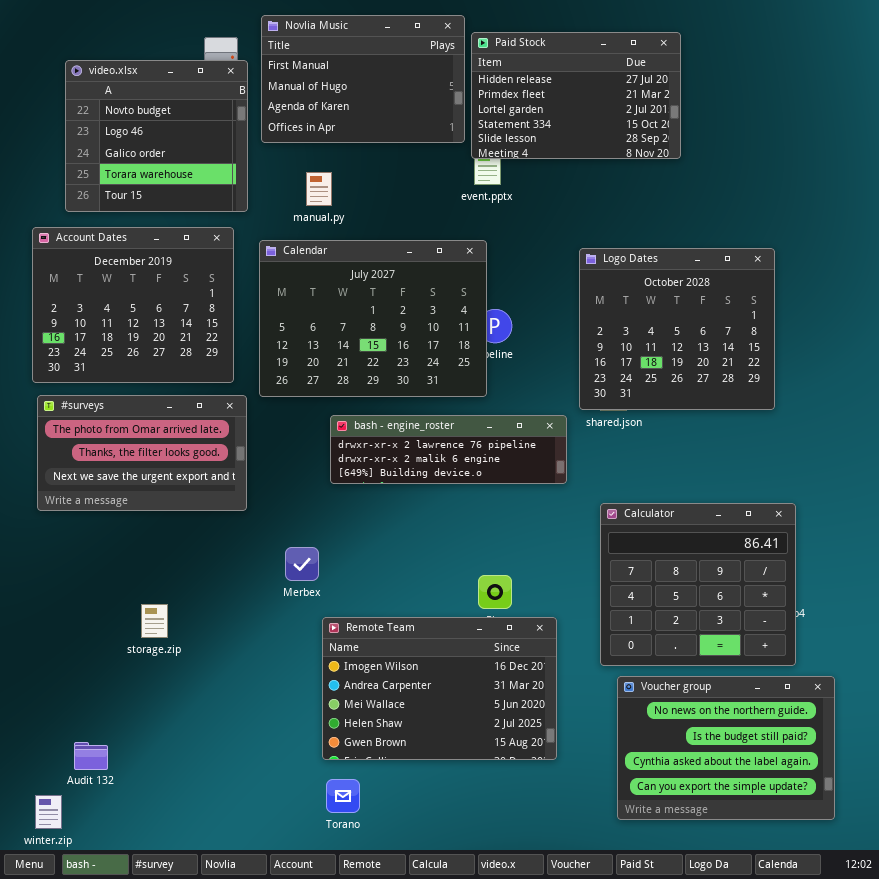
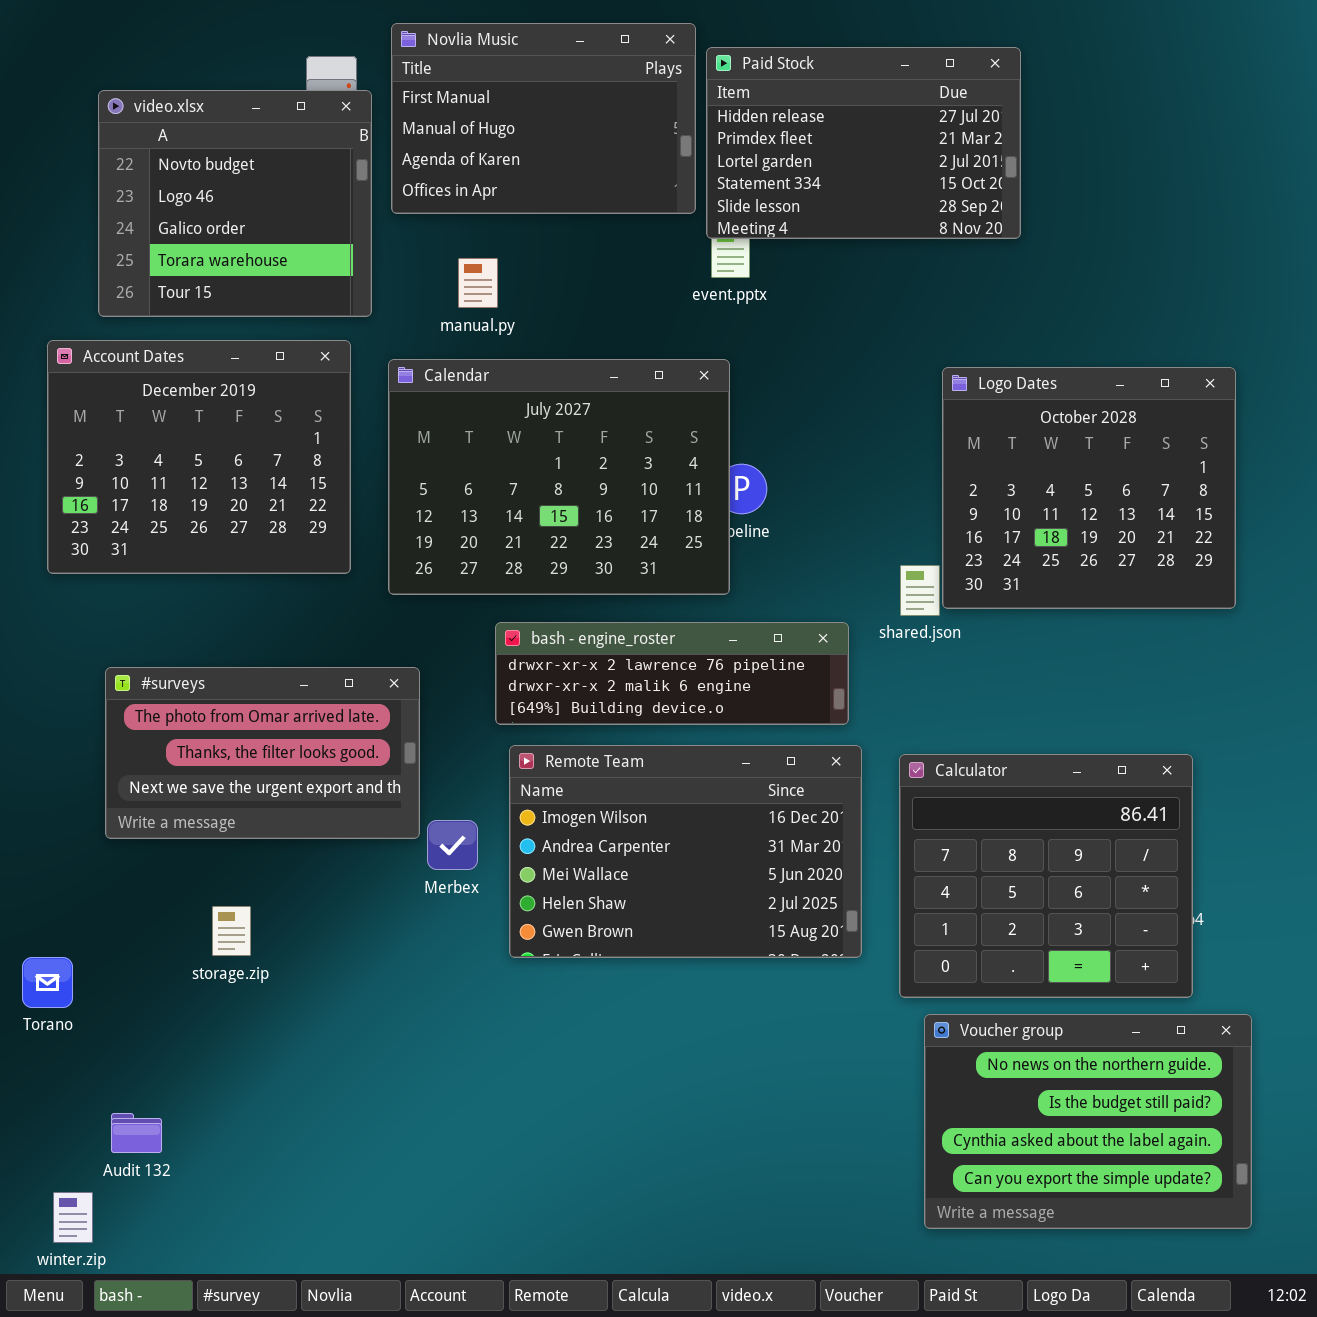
Logo Dates: [579,248,775,410] -> [942,367,1236,609], moved
#surveys: [37,395,247,511] -> [105,667,420,839], moved
Remote Team: [322,617,557,760] -> [509,745,862,958], moved
Torano: [326,779,360,813] -> [22,957,73,1008], moved

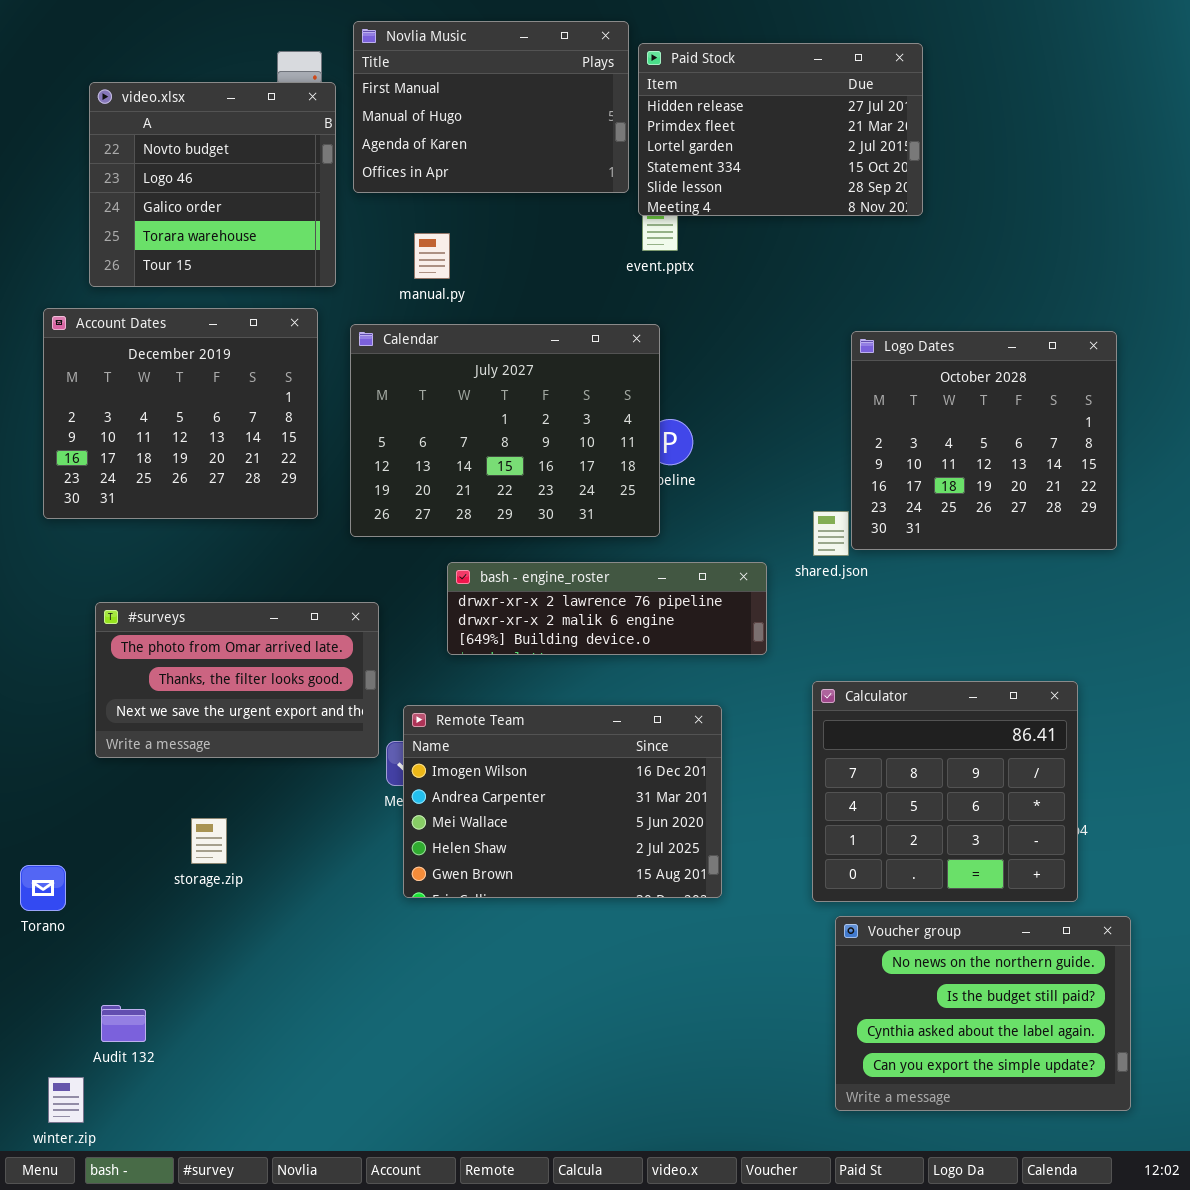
Remote Team: [509,745,862,958] -> [403,705,722,898], moved

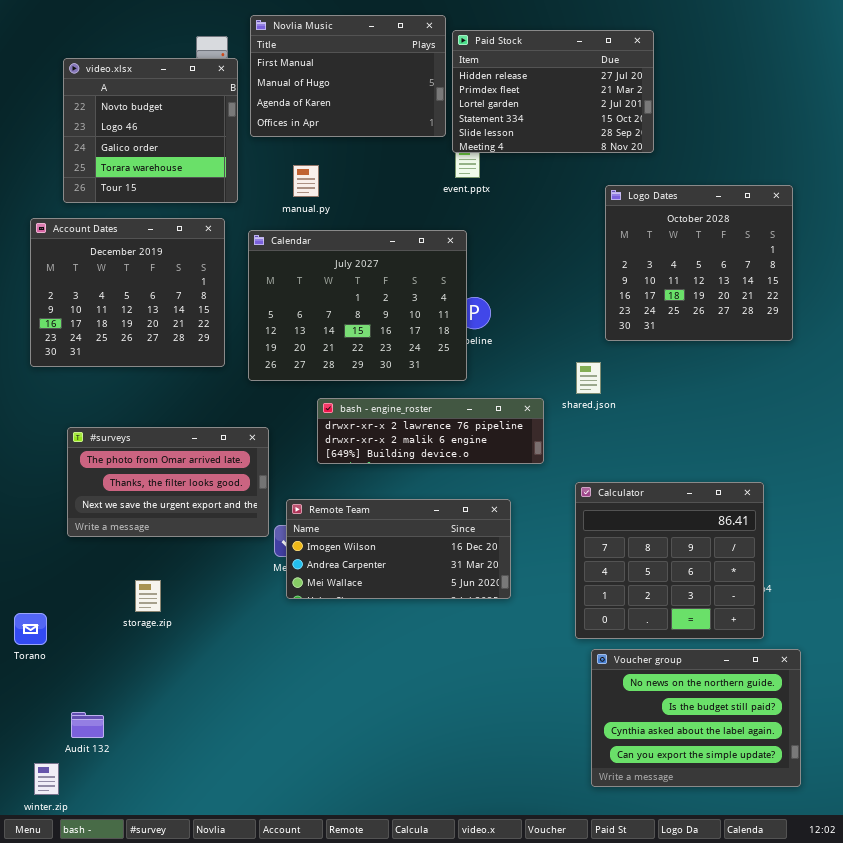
Logo Dates: [851,331,1117,550] -> [605,185,793,341], moved
Remote Team: [403,705,722,898] -> [286,499,511,599], resized

